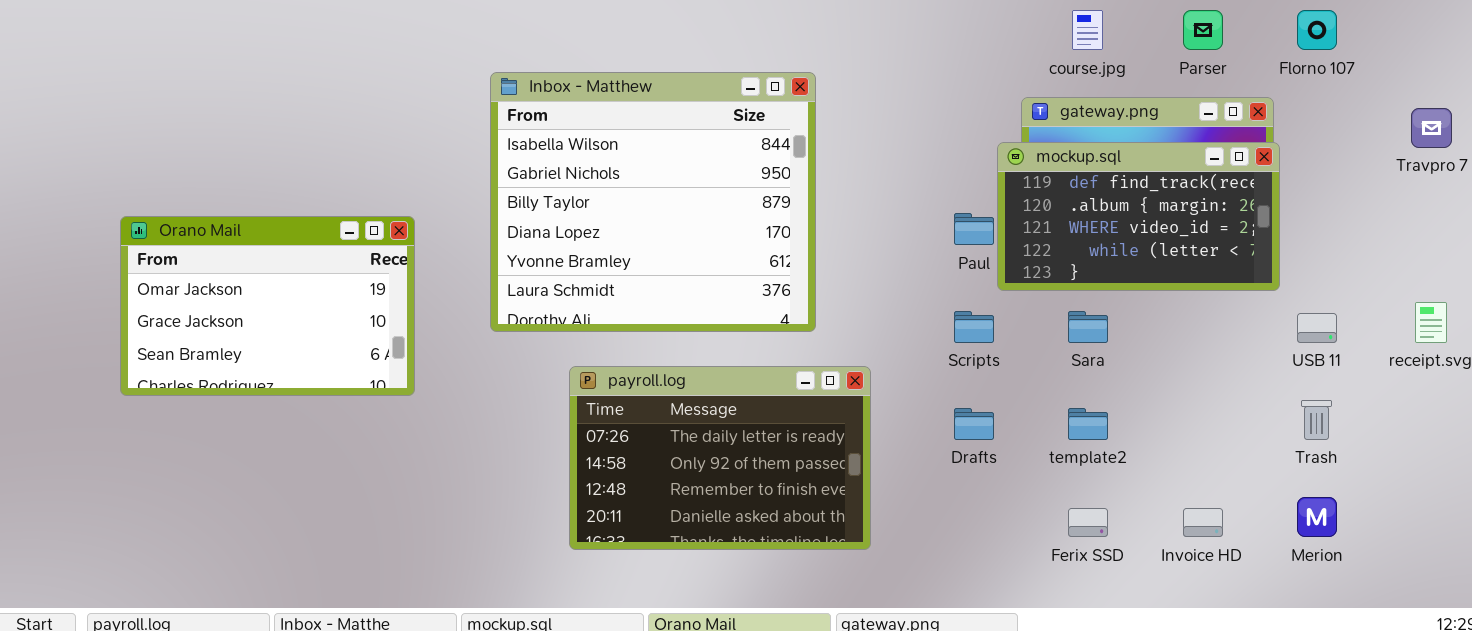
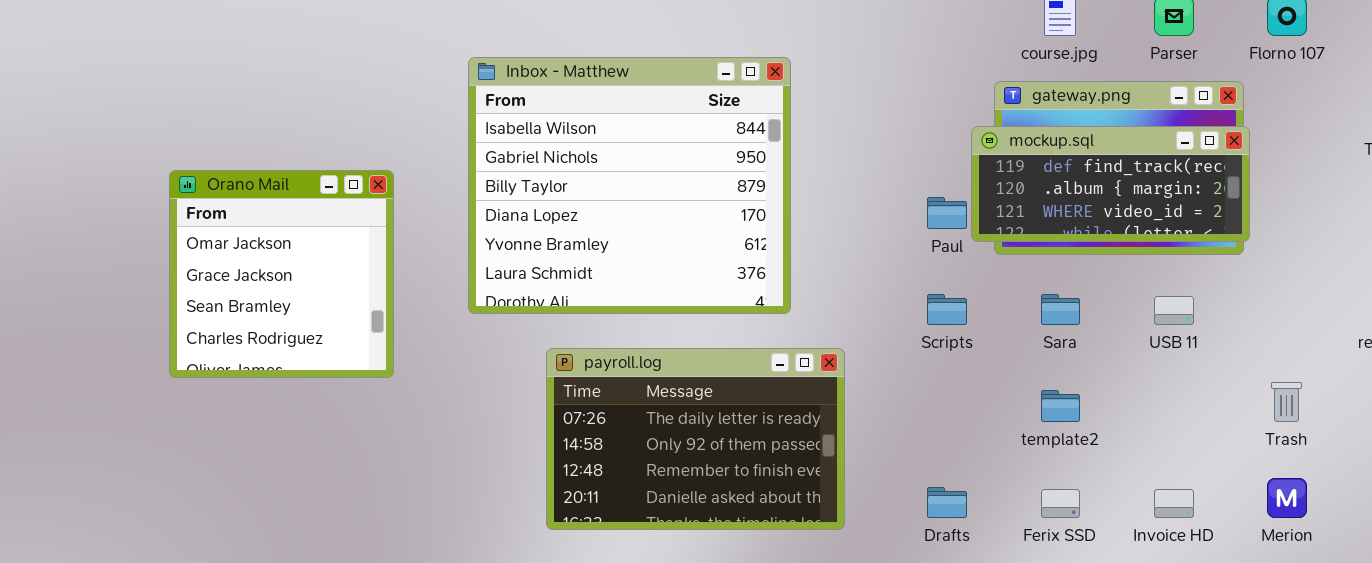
mockup.sql: [997,142,1280,291] -> [971,126,1250,242], resized
Orano Mail: [120,216,415,396] -> [169,170,394,378], resized
USB 11: [1297,313,1337,343] -> [1154,296,1194,325], moved
Drafts: [954,408,994,440] -> [927,487,967,518], moved

